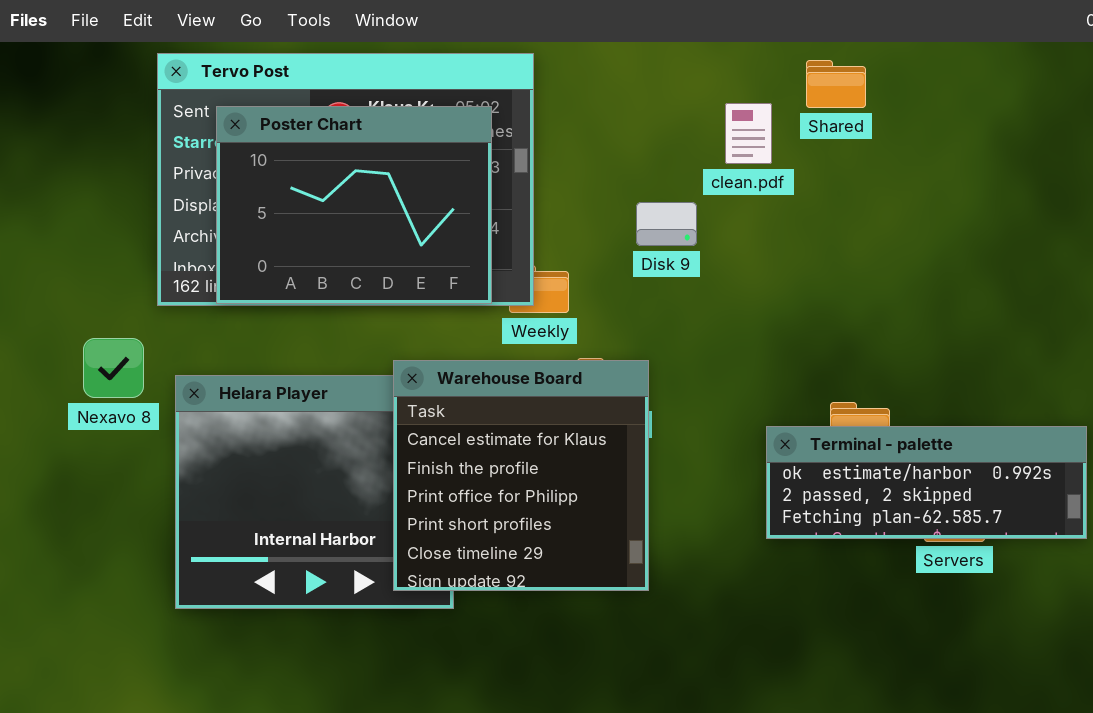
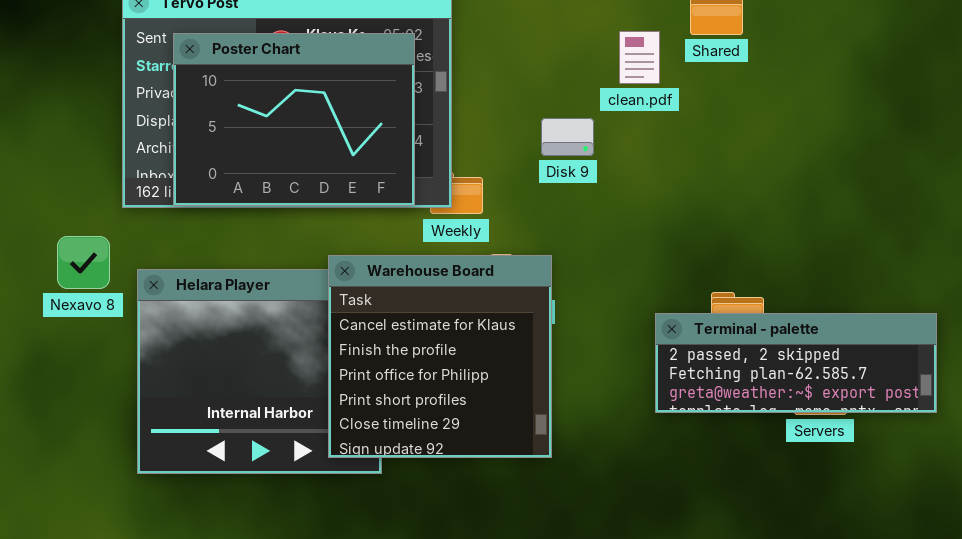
Terminal - palette: [766,426,1087,539] -> [655,313,937,413], scrolled down 1 row

